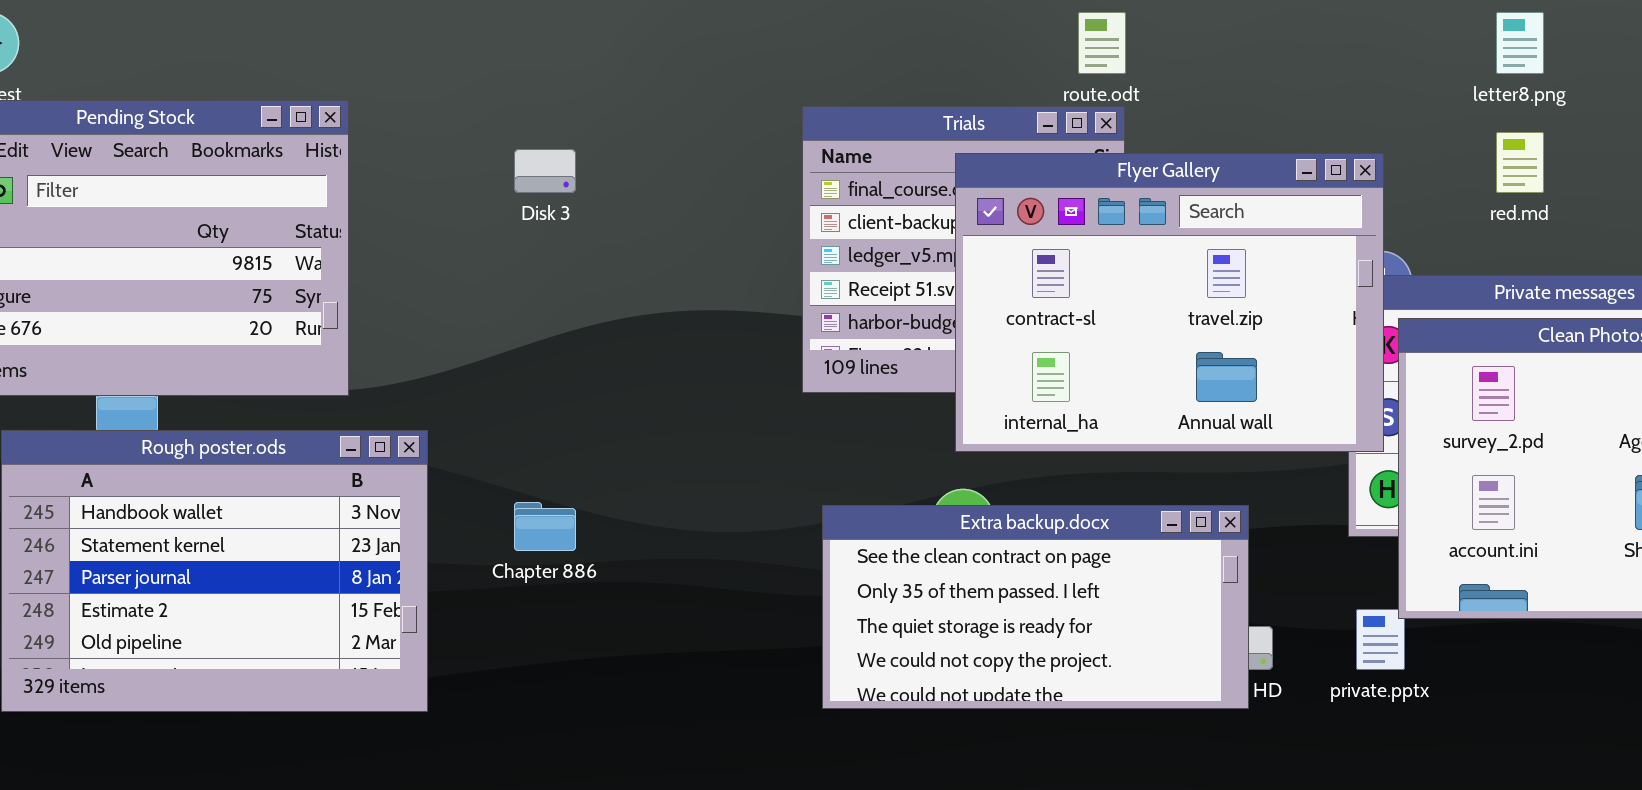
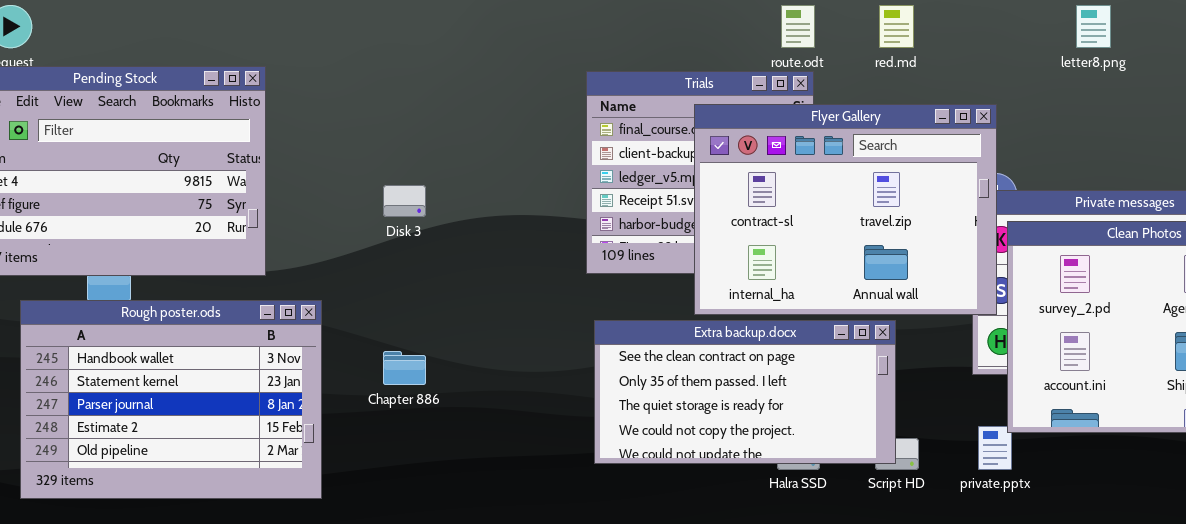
red.md: [1496,132,1544,193] -> [879,5,914,48], moved
Disk 3: [514,149,576,193] -> [383,185,426,217], moved
Extra backup.docx: [822,505,1249,709] -> [594,320,896,464], moved

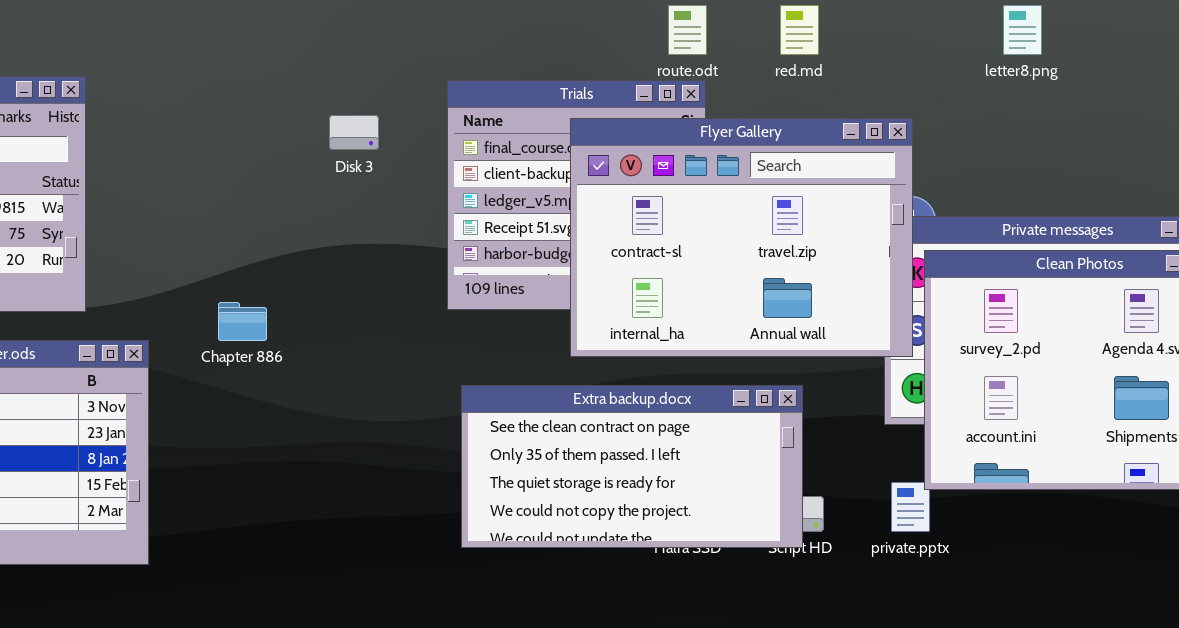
Disk 3: [383,185,426,217] -> [329,115,379,150], moved
Extra backup.docx: [594,320,896,464] -> [461,385,803,548], moved
Chapter 886: [383,351,426,385] -> [218,302,267,341], moved

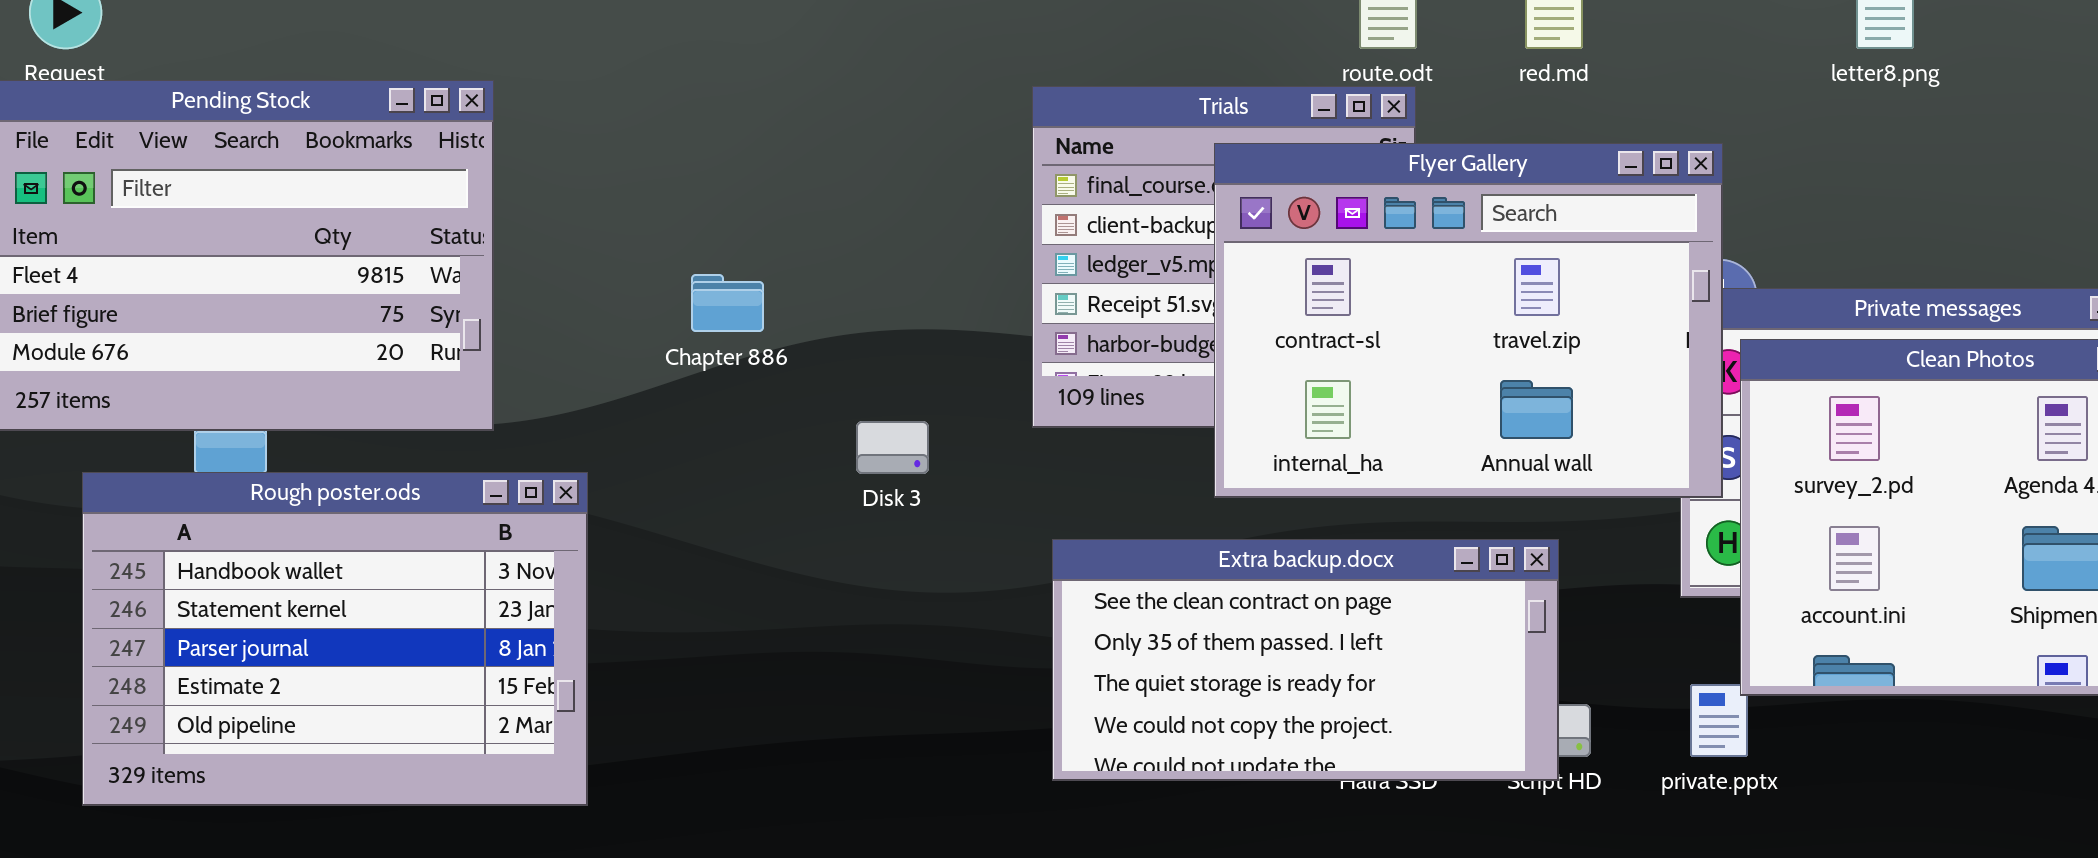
Disk 3: [329,115,379,150] -> [856,421,929,474], moved
Chapter 886: [218,302,267,341] -> [691,274,764,332], moved

